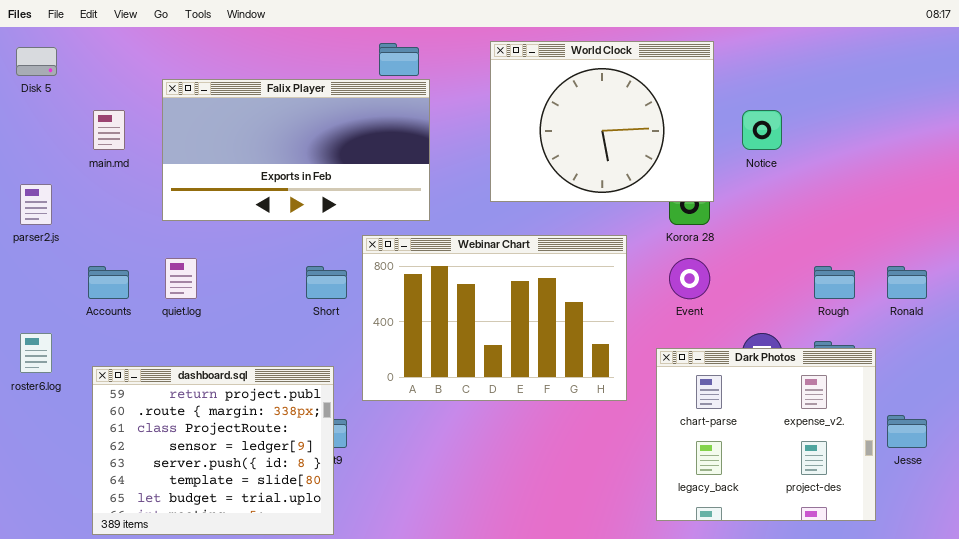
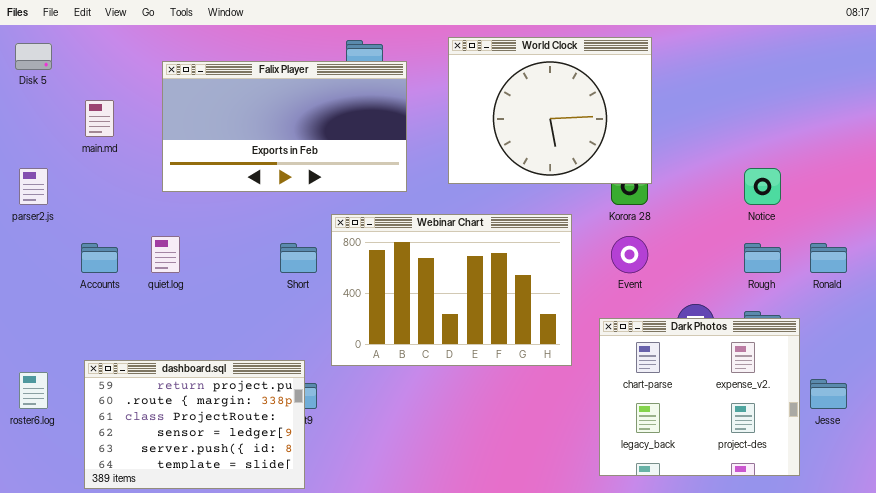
Falix Player: [162,79,430,221] -> [162,61,407,192], moved
Notice: [742,110,782,150] -> [744,168,781,205], moved
roster6.log: [20,333,52,373] -> [19,372,48,409], moved
dashboard.sql: [92,366,334,535] -> [84,360,305,489], resized

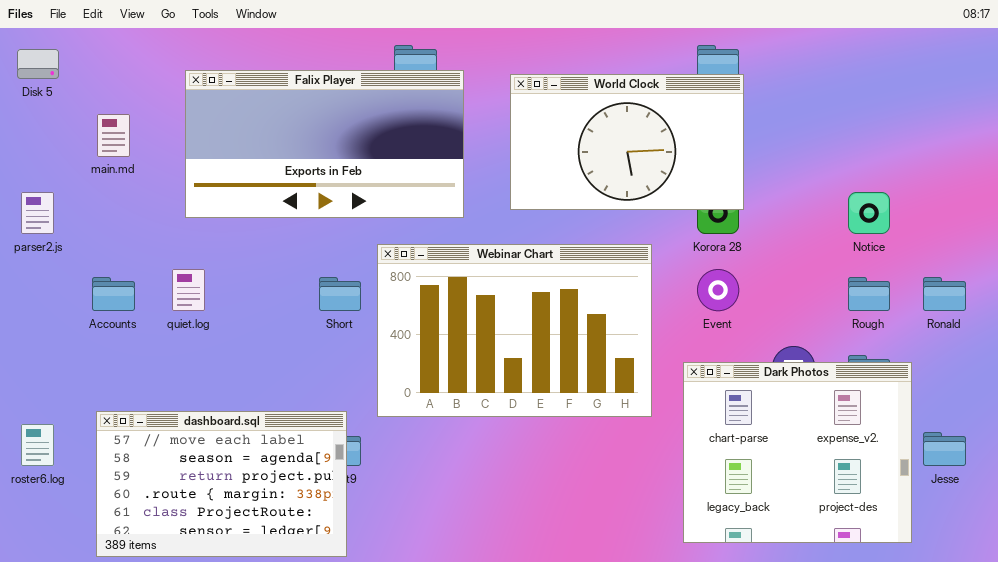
World Clock: [448,37,652,184] -> [510,74,744,210], resized
dashboard.sql: [84,360,305,489] -> [96,411,347,557], scrolled up 2 rows

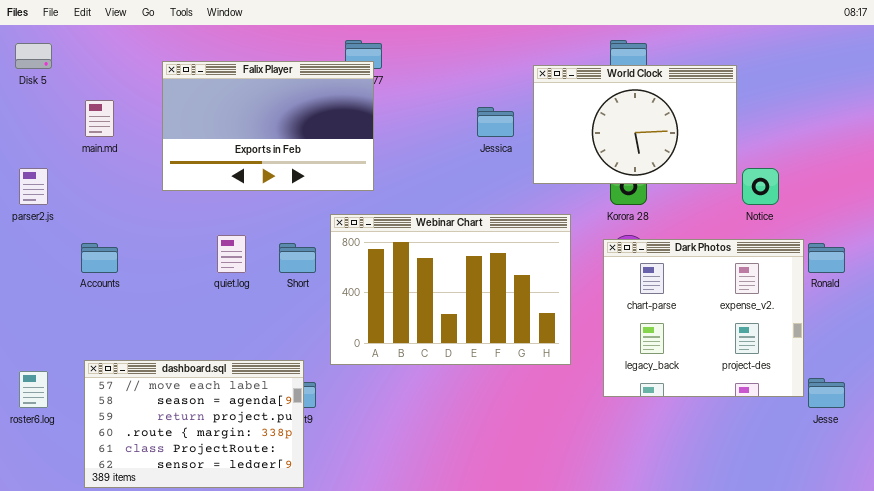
Falix Player: [185,70,464,218] -> [162,61,374,191], resized
World Clock: [510,74,744,210] -> [533,65,737,184], moved
quiet.log: [172,269,205,311] -> [217,235,246,273], moved
Dark Photos: [683,362,912,543] -> [603,239,804,397], moved

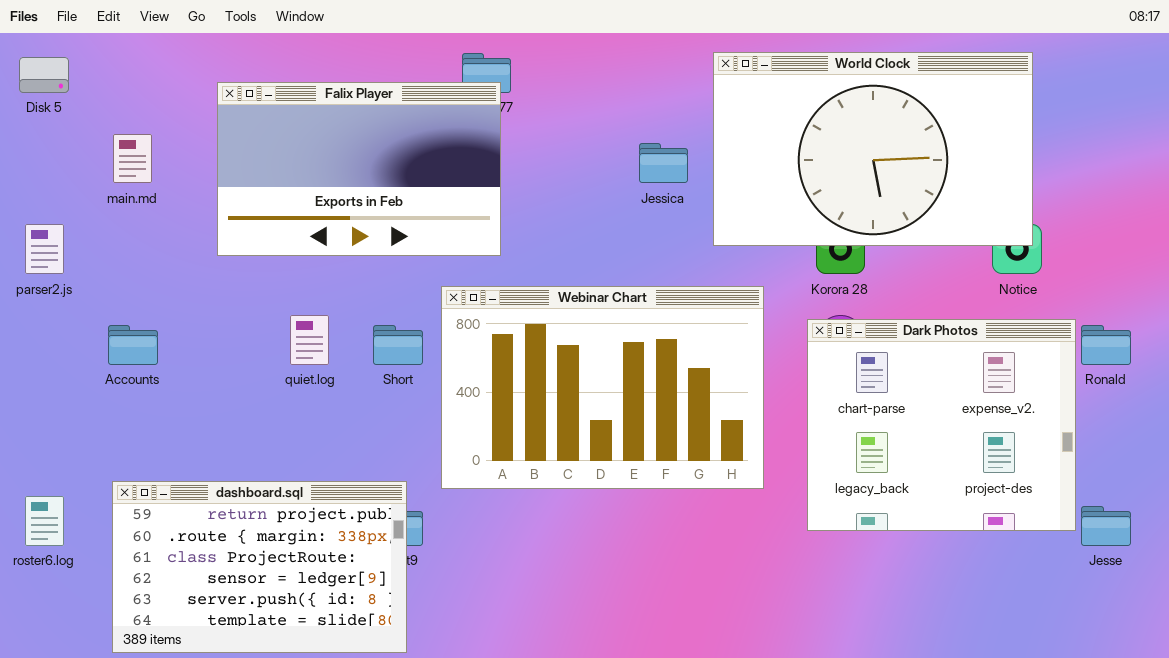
World Clock: [533,65,737,184] -> [713,52,1033,246], resized
dashboard.sql: [84,360,304,488] -> [112,481,407,653], scrolled down 2 rows

